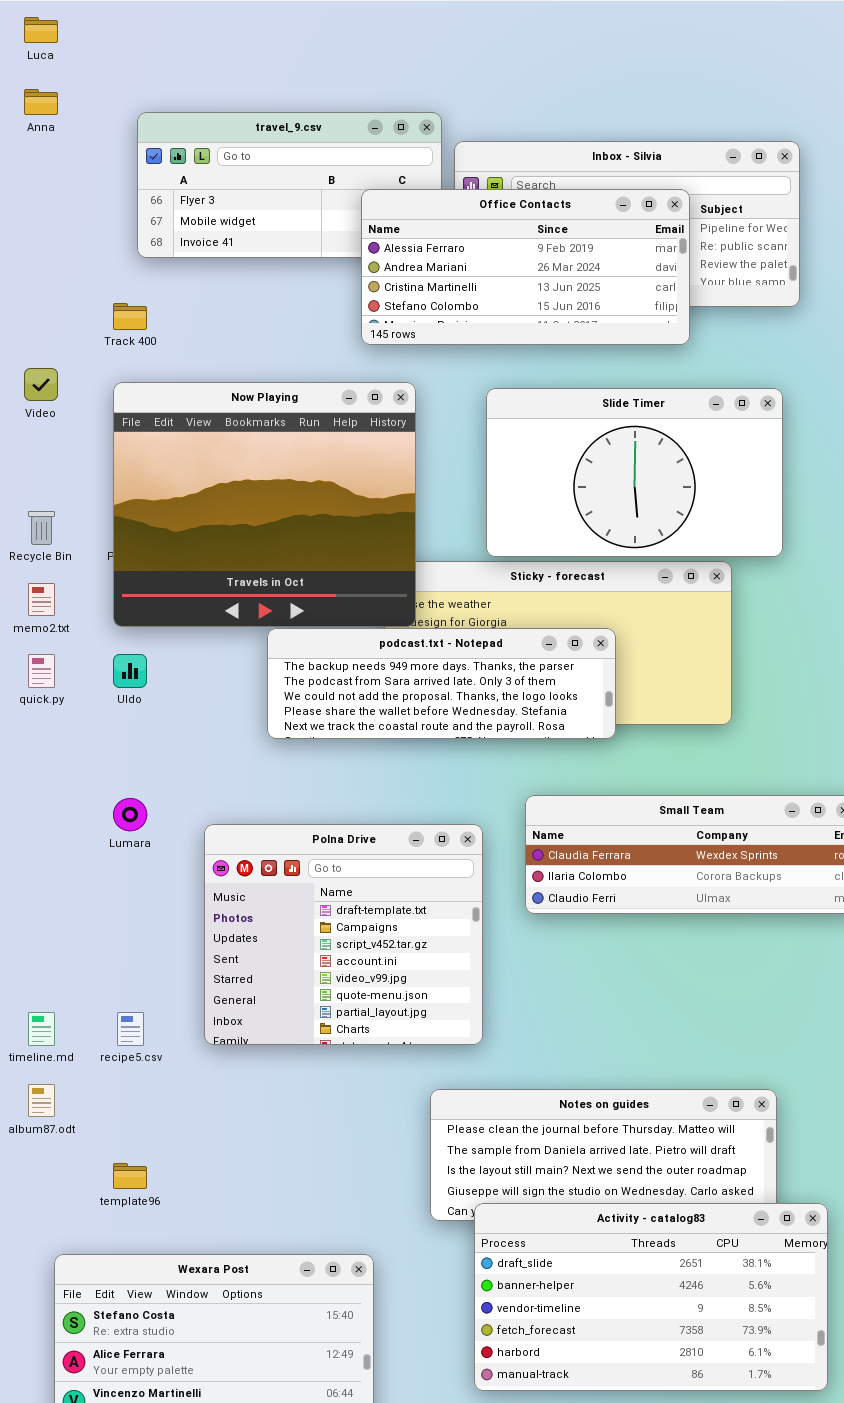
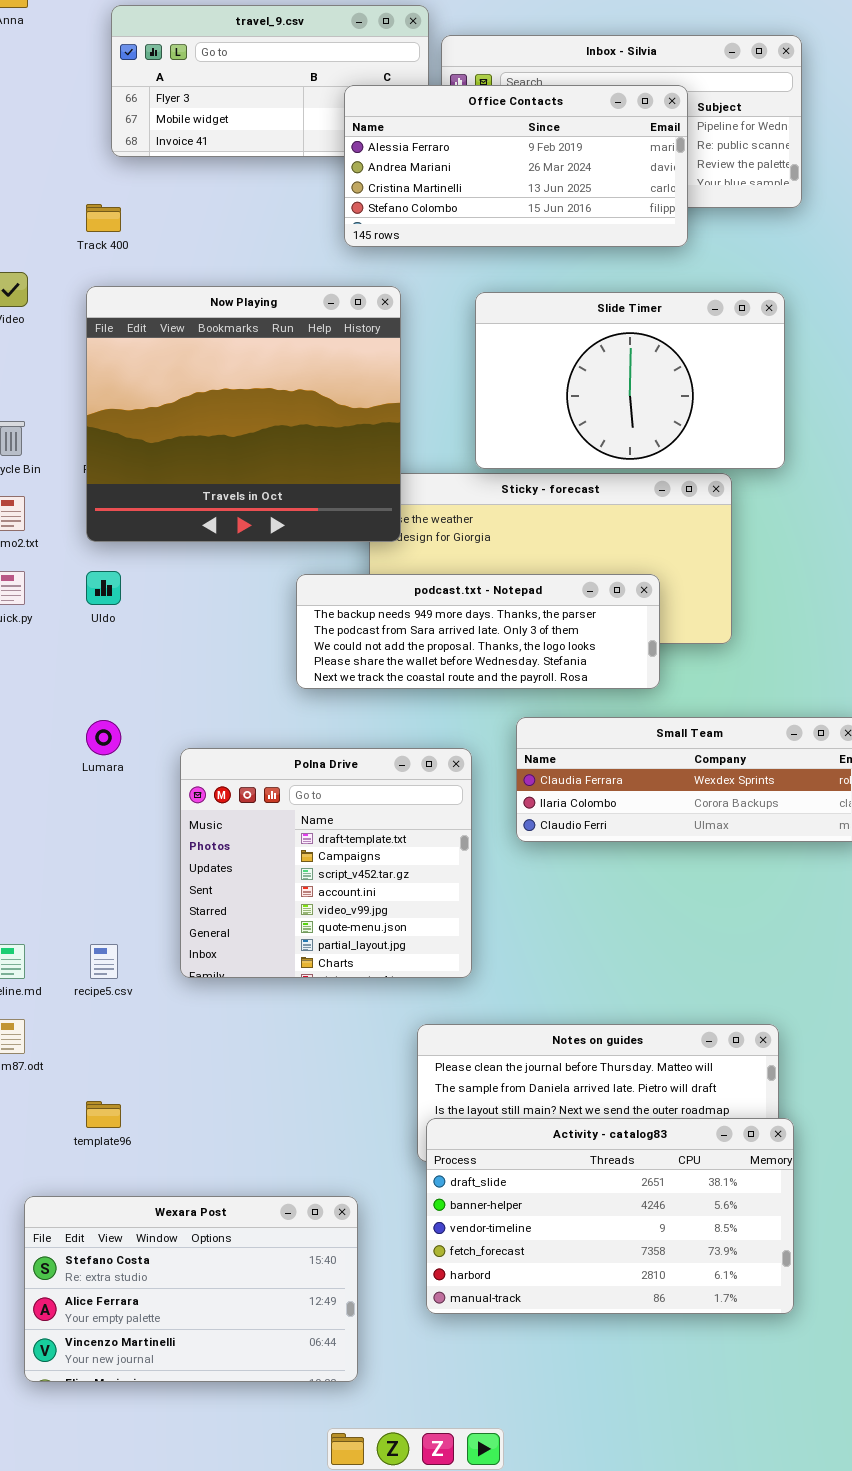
podcast.txt - Notepad: [267,628,616,739] -> [296,574,660,689], moved
Activity - catalog83: [474,1203,828,1391] -> [426,1118,794,1314], moved

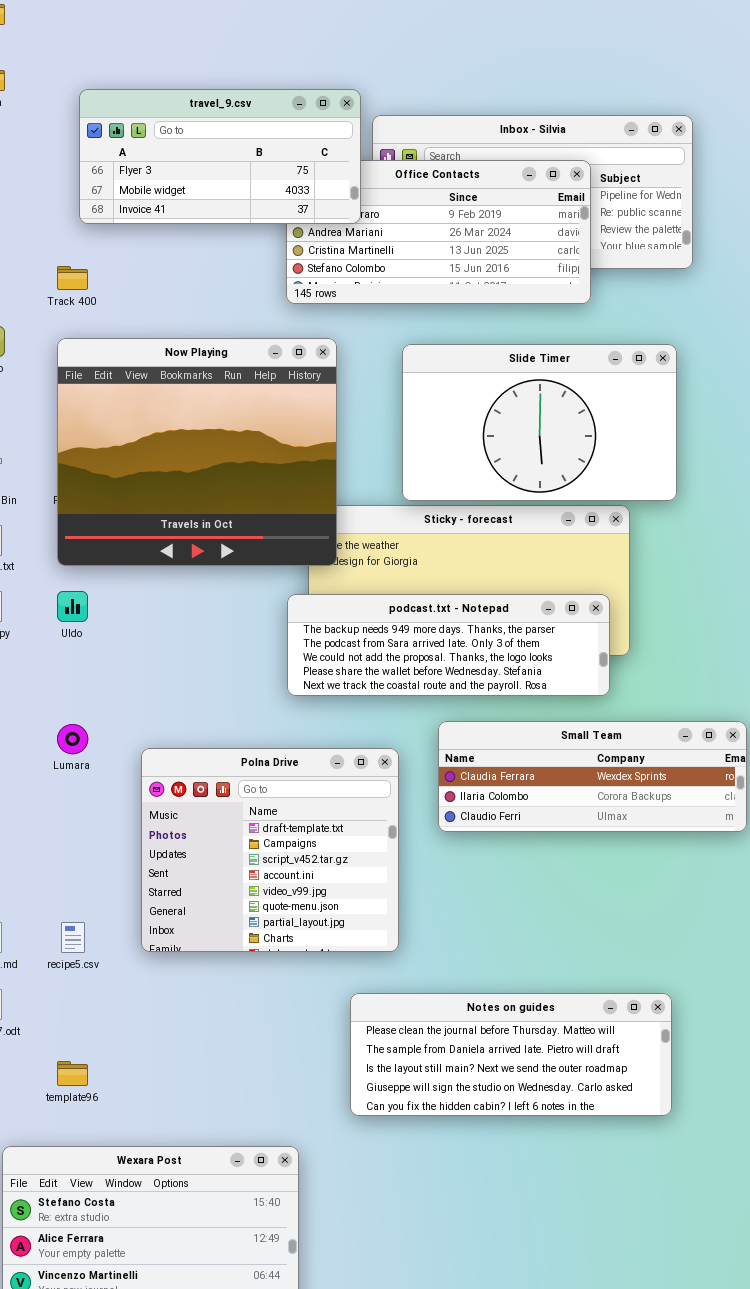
travel_9.csv: [111,5,429,157] -> [79,89,361,224], raised
podcast.txt - Notepad: [296,574,660,689] -> [287,594,610,696], moved
Activity - catalog83: [426,1118,794,1314] -> none, closed

